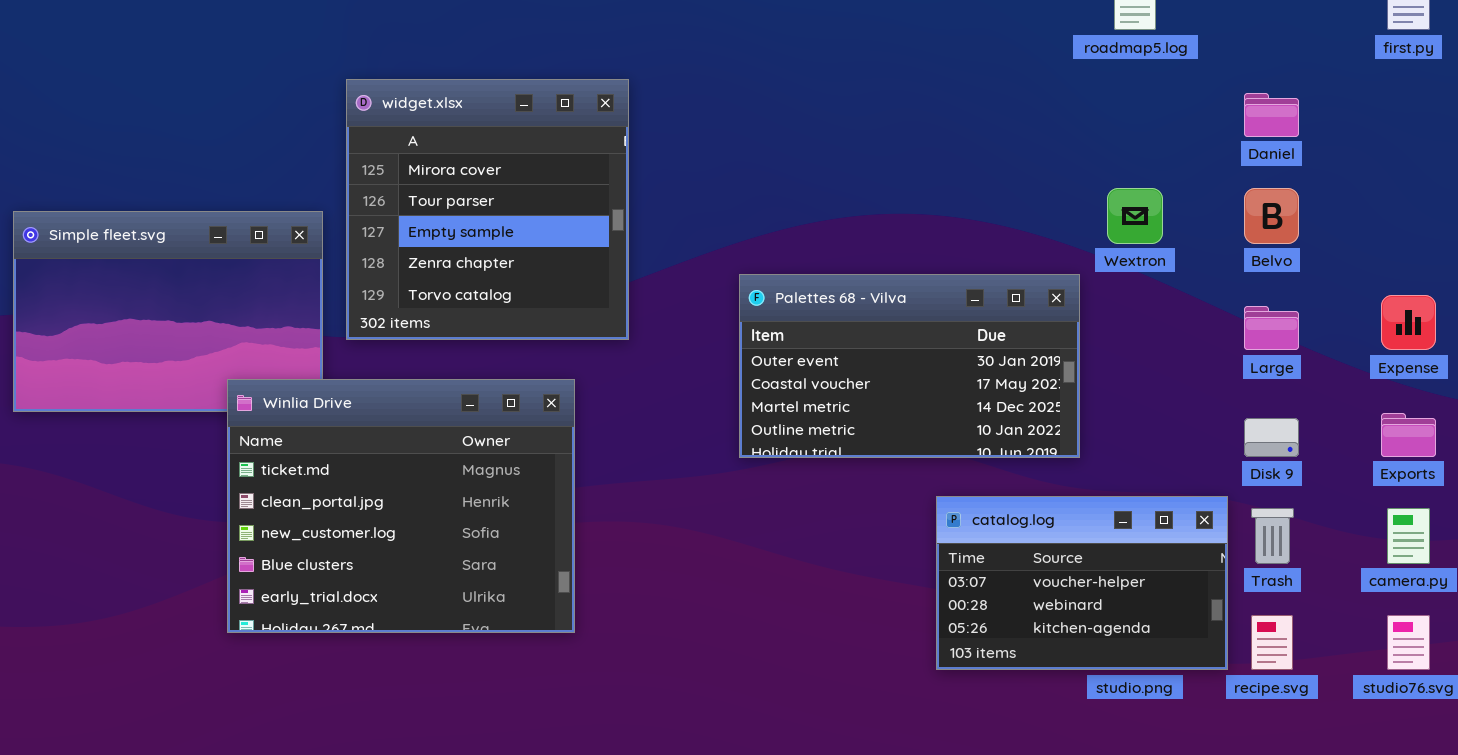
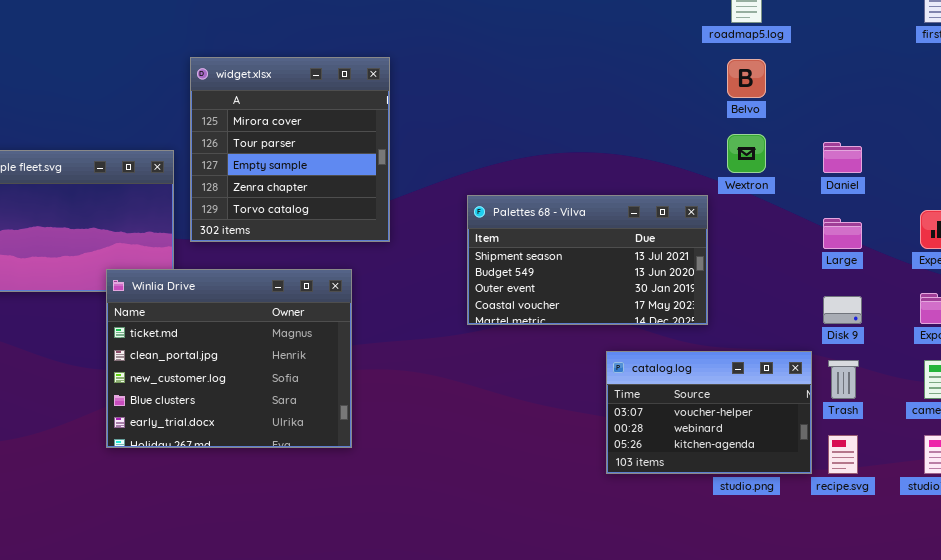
Daniel: [1244,93,1299,137] -> [823,142,862,173], moved
Belvo: [1244,188,1299,244] -> [727,59,766,98], moved
Palettes 68 - Vilva: [739,274,1080,458] -> [467,195,708,325], scrolled up 2 rows

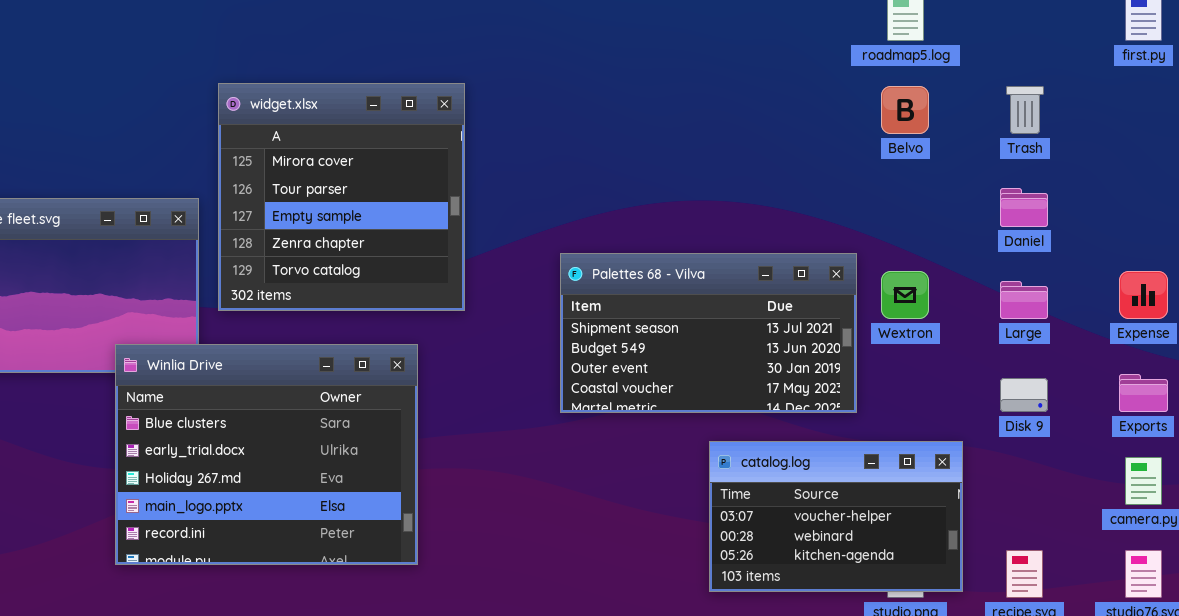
Wextron: [727,134,766,173] -> [881,271,929,319], moved
Winlia Drive: [106,269,352,448] -> [115,344,418,565], scrolled down 3 rows
catalog.log: [606,351,812,474] -> [709,441,963,592], moved
Trash: [828,360,859,399] -> [1006,86,1044,134], moved

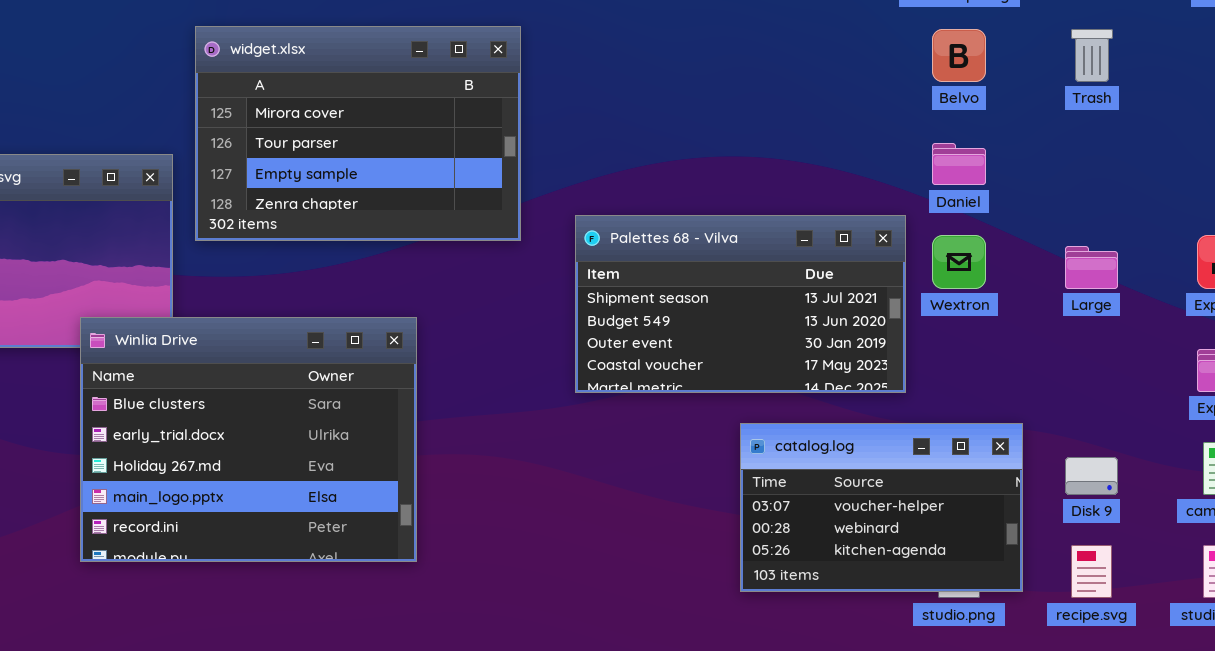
widget.xlsx: [218,83,465,311] -> [195,26,521,241], resized
Daniel: [1000,188,1048,227] -> [932,143,986,185], moved
Disk 9: [1000,378,1048,412] -> [1065,457,1118,495], moved

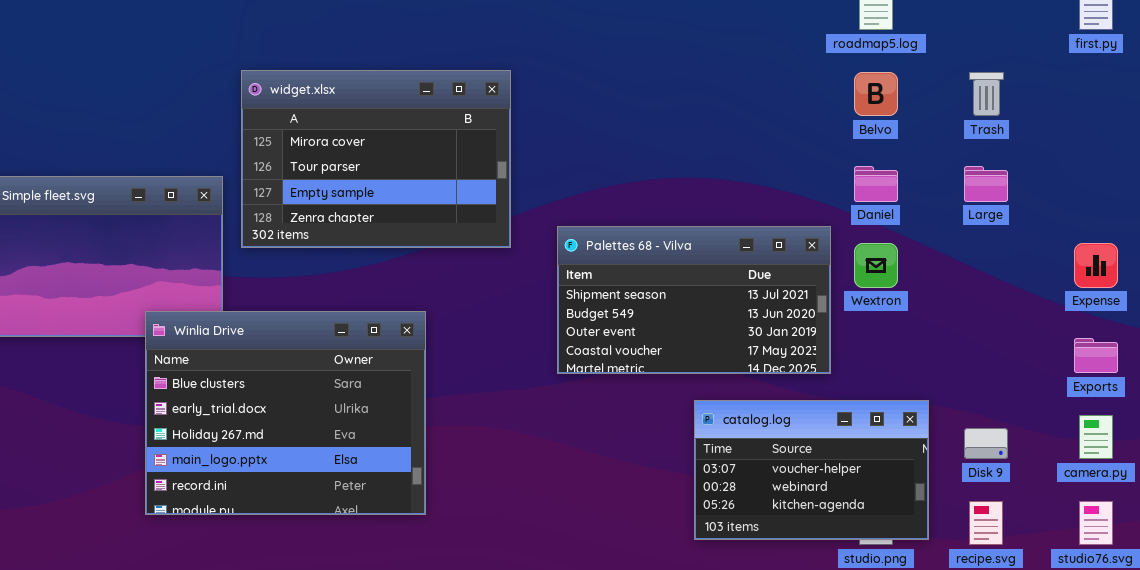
Large: [1065,246,1118,289] -> [964,166,1008,202], moved

